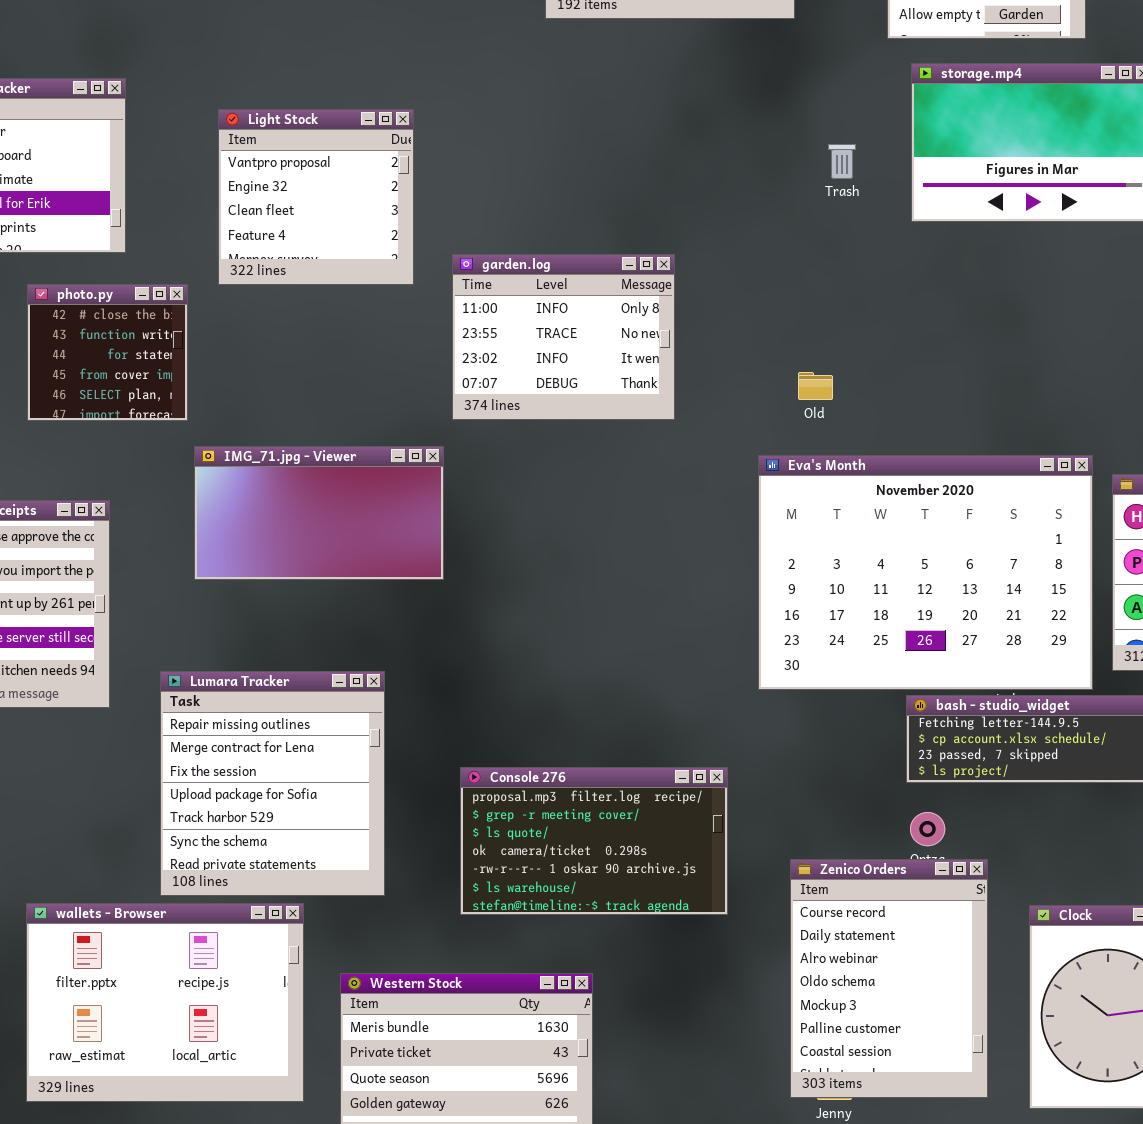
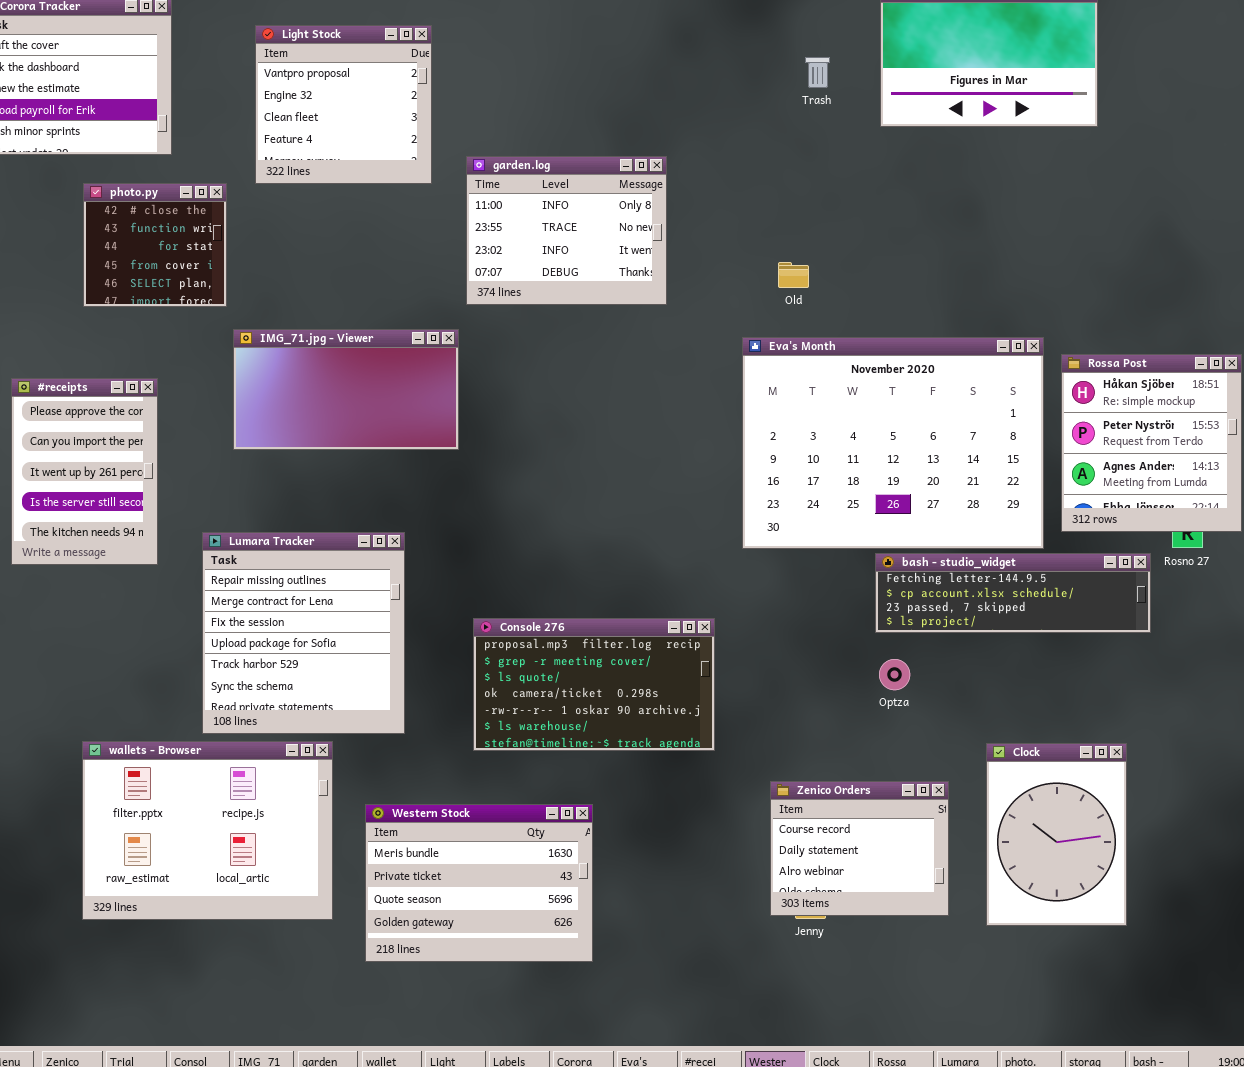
Zenico Orders: [790,859,988,1098] -> [770,781,949,916], resized

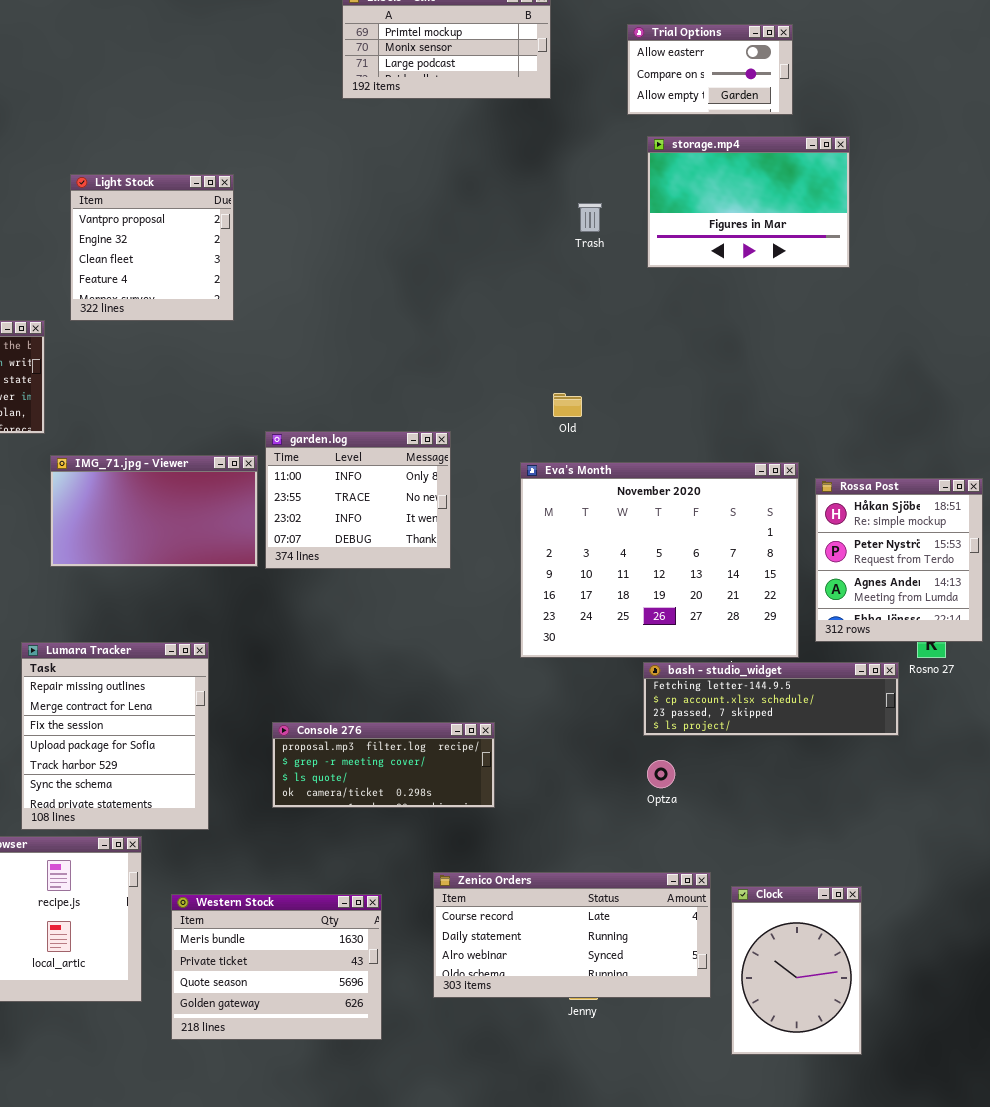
garden.log: [466,156,667,305] -> [265,431,451,569], moved
Console 276: [473,618,715,751] -> [272,722,495,808], resized
Clock: [986,743,1127,926] -> [731,886,862,1055], moved
Zenico Orders: [770,781,949,916] -> [433,872,711,998], resized

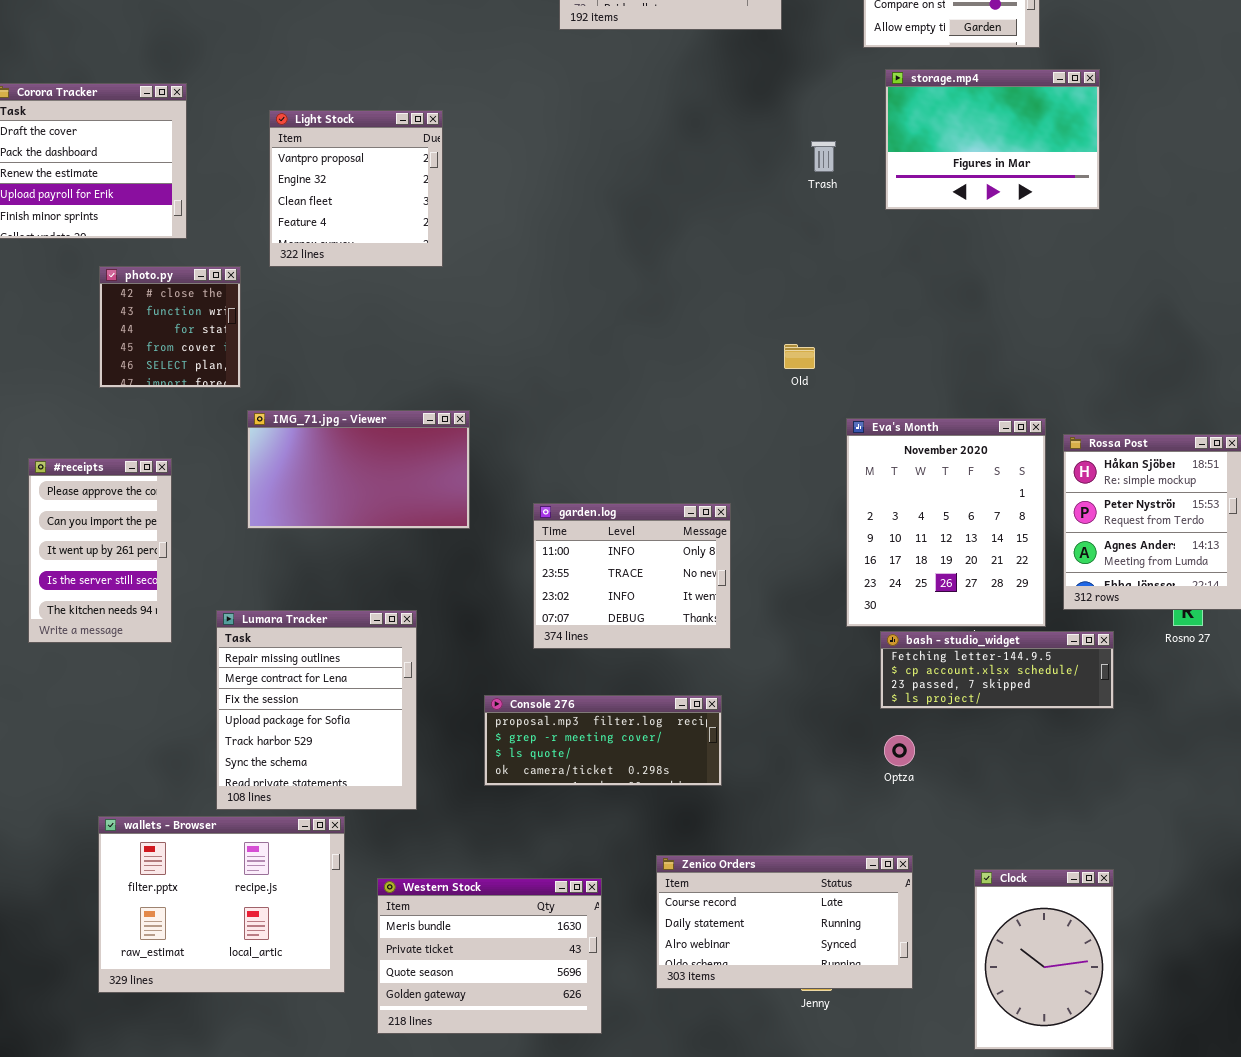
garden.log: [265,431,451,569] -> [533,503,731,649], moved
Eva's Month: [520,462,799,658] -> [846,418,1046,627], resized
bash - studio_widget: [643,662,899,736] -> [880,631,1114,709], resized
Zenico Orders: [433,872,711,998] -> [656,855,913,989], resized

